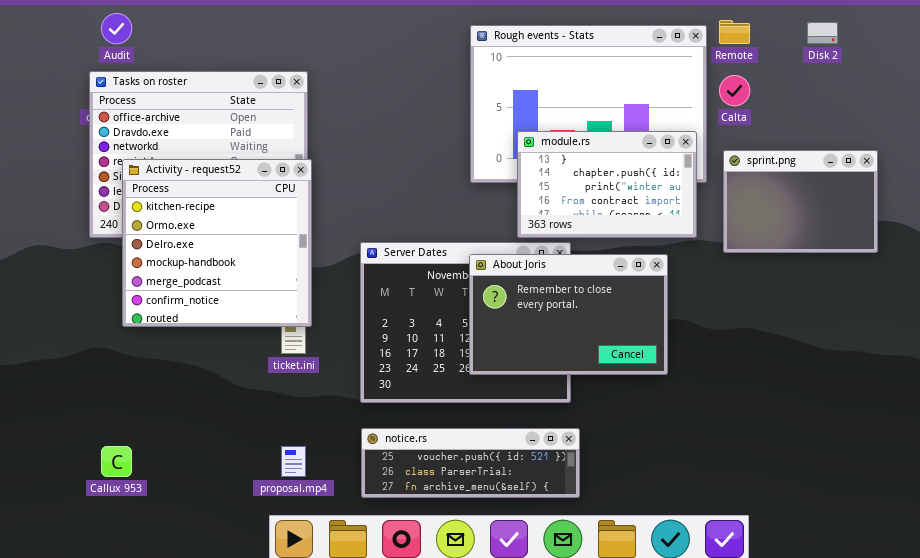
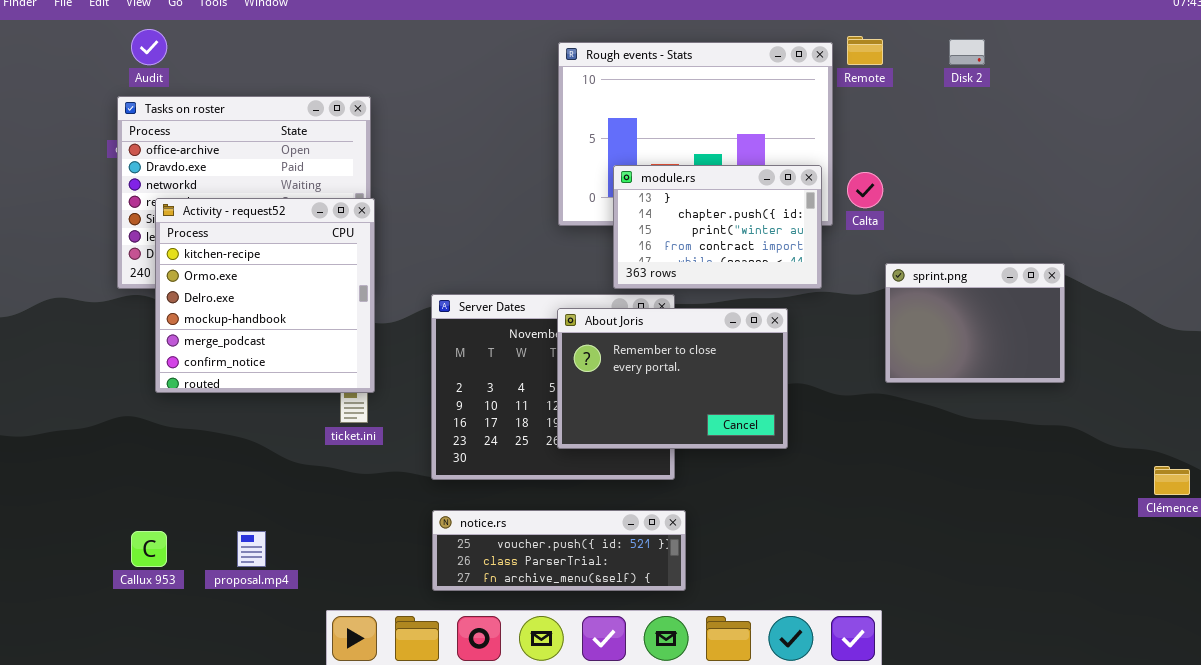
Calta: [719,75,750,106] -> [847,172,883,208], moved
sprint.png: [723,150,878,253] -> [885,263,1065,383], moved
proposal.mp4: [281,446,306,477] -> [237,531,266,567], moved

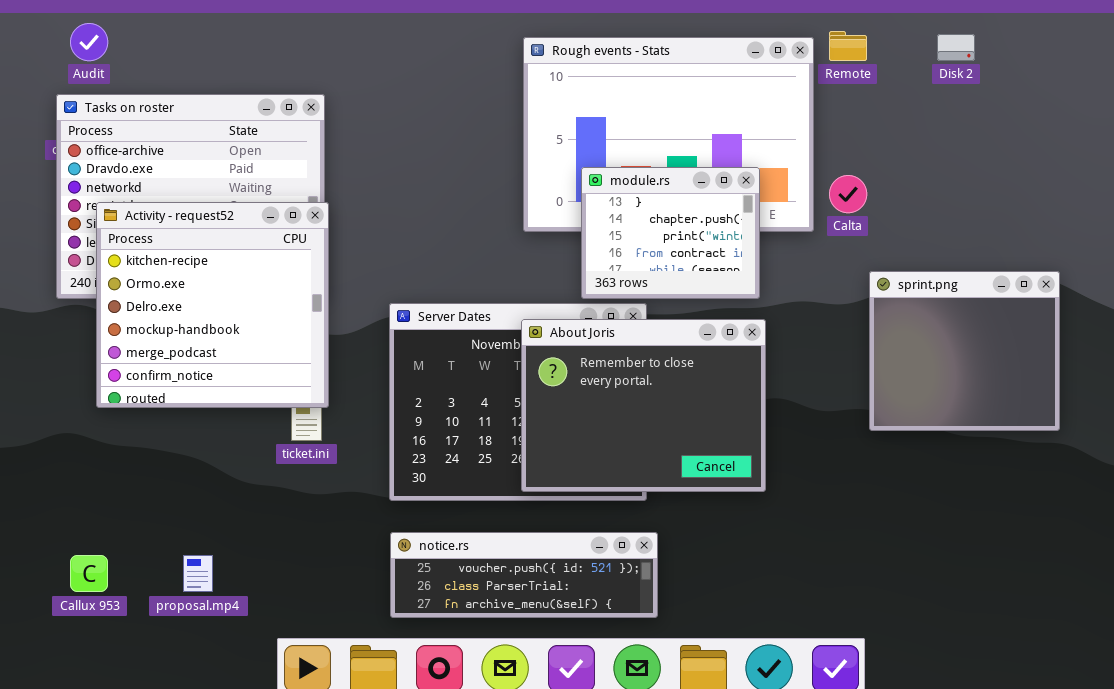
module.rs: [613,165,822,289] -> [581,167,760,299], resized
sprint.png: [885,263,1065,383] -> [869,271,1060,431], resized
About Joris: [557,308,788,449] -> [521,319,766,492], resized

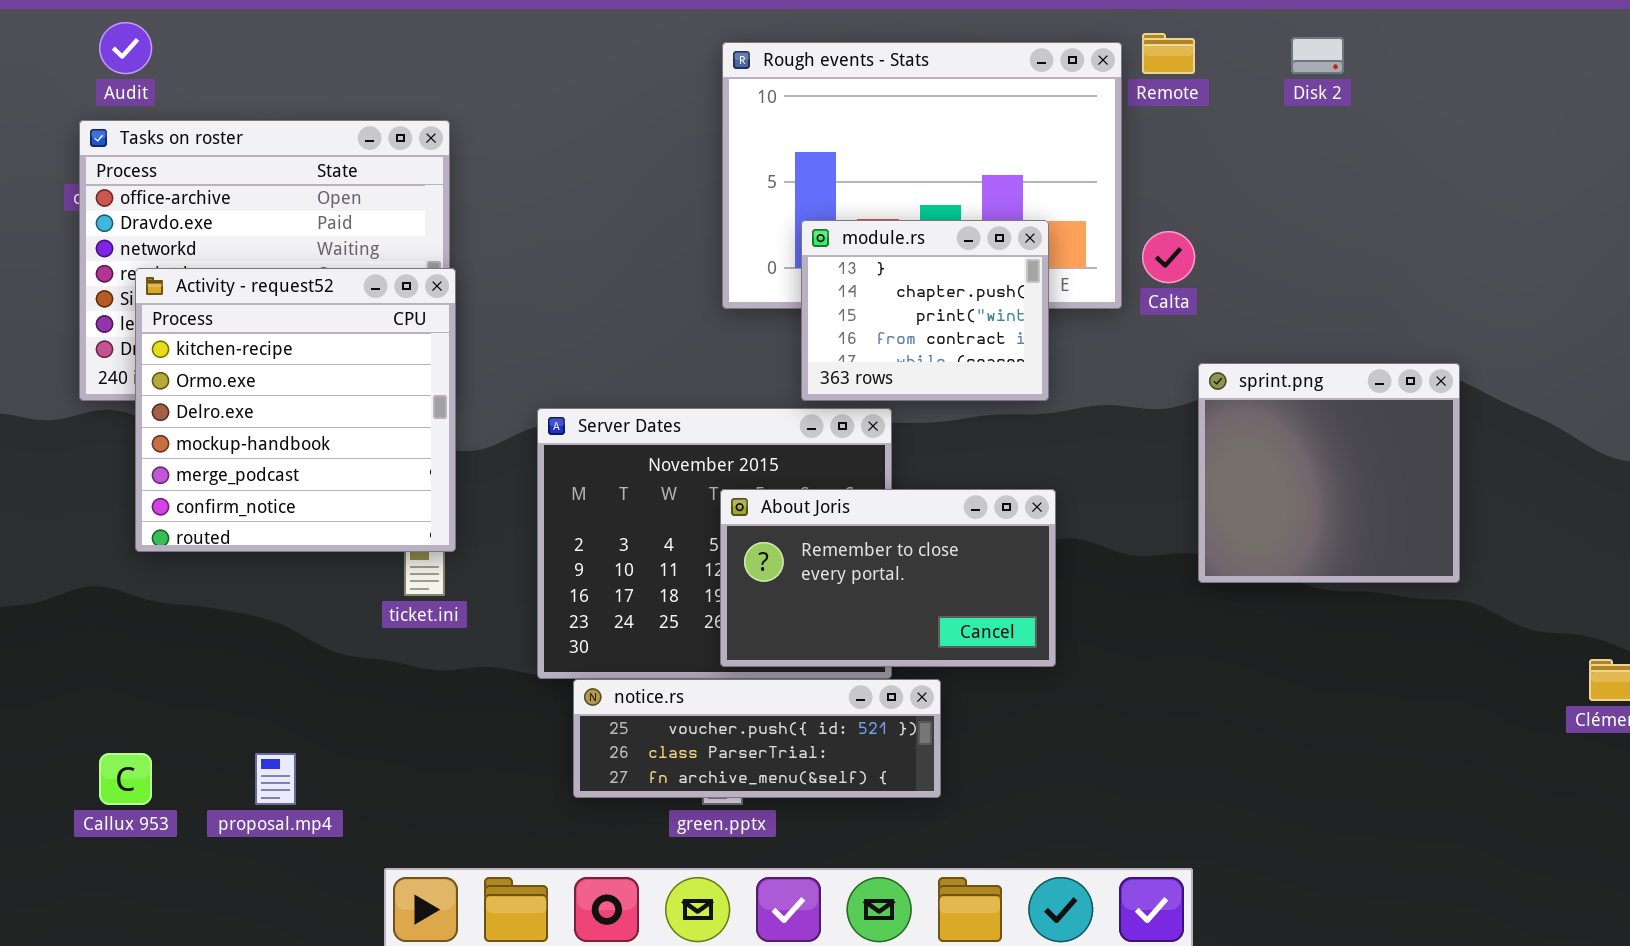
About Joris: [521,319,766,492] -> [720,489,1056,667], resized
notice.rs: [390,532,658,618] -> [573,679,941,798], moved

